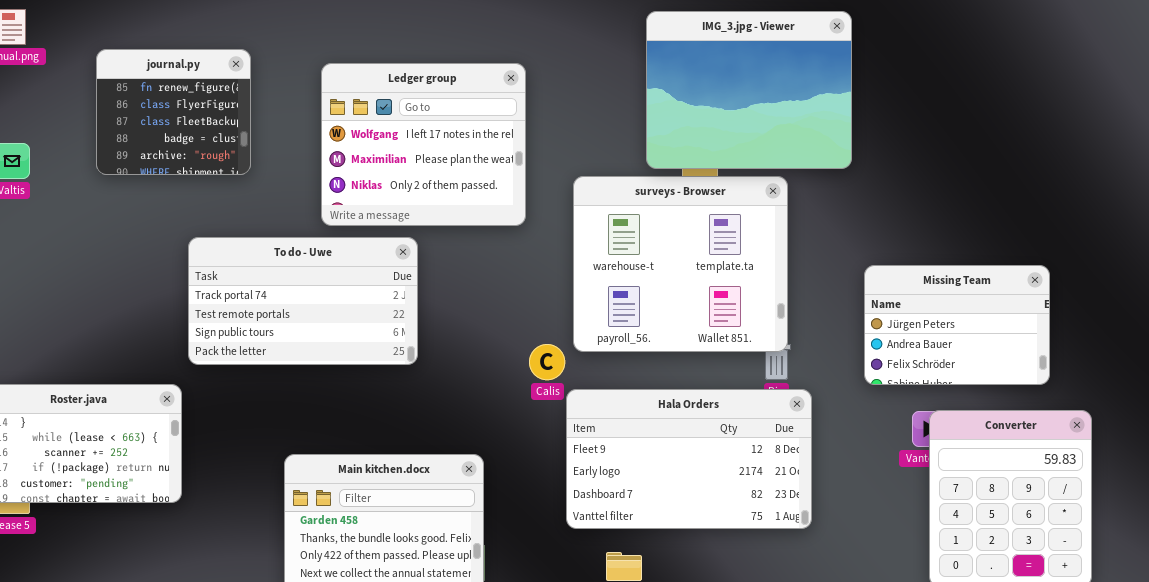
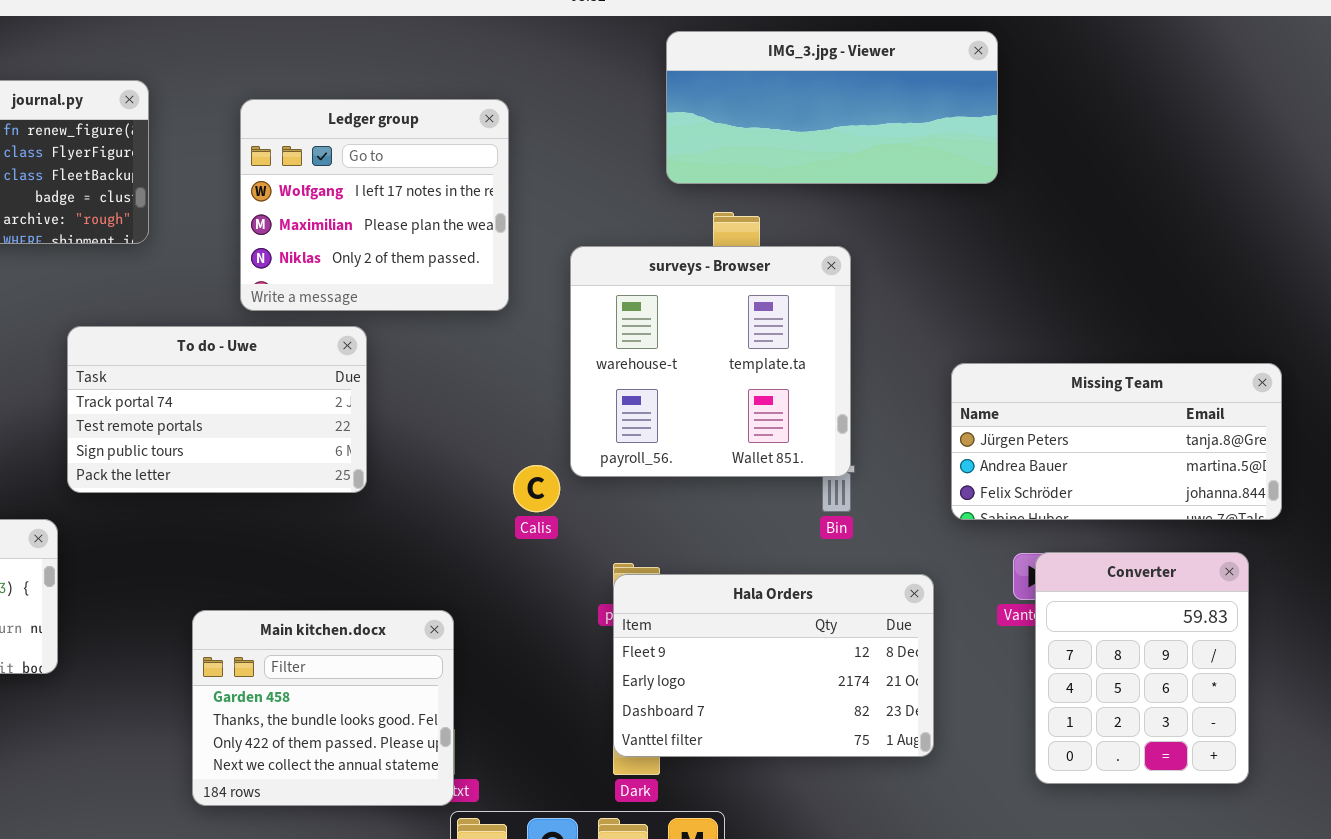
IMG_3.jpg - Viewer: [646,11,852,169] -> [666,31,998,184], resized
Missing Team: [864,265,1050,385] -> [951,363,1282,520], resized
Hala Orders: [566,389,812,529] -> [613,574,934,757], moved

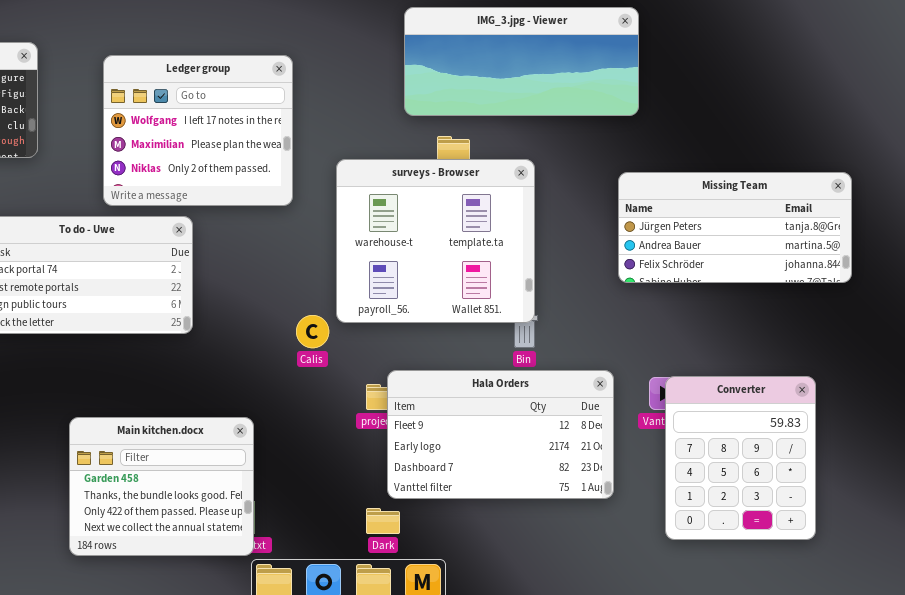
Missing Team: [951,363,1282,520] -> [618,172,852,283], moved
Hala Orders: [613,574,934,757] -> [387,370,614,499], moved

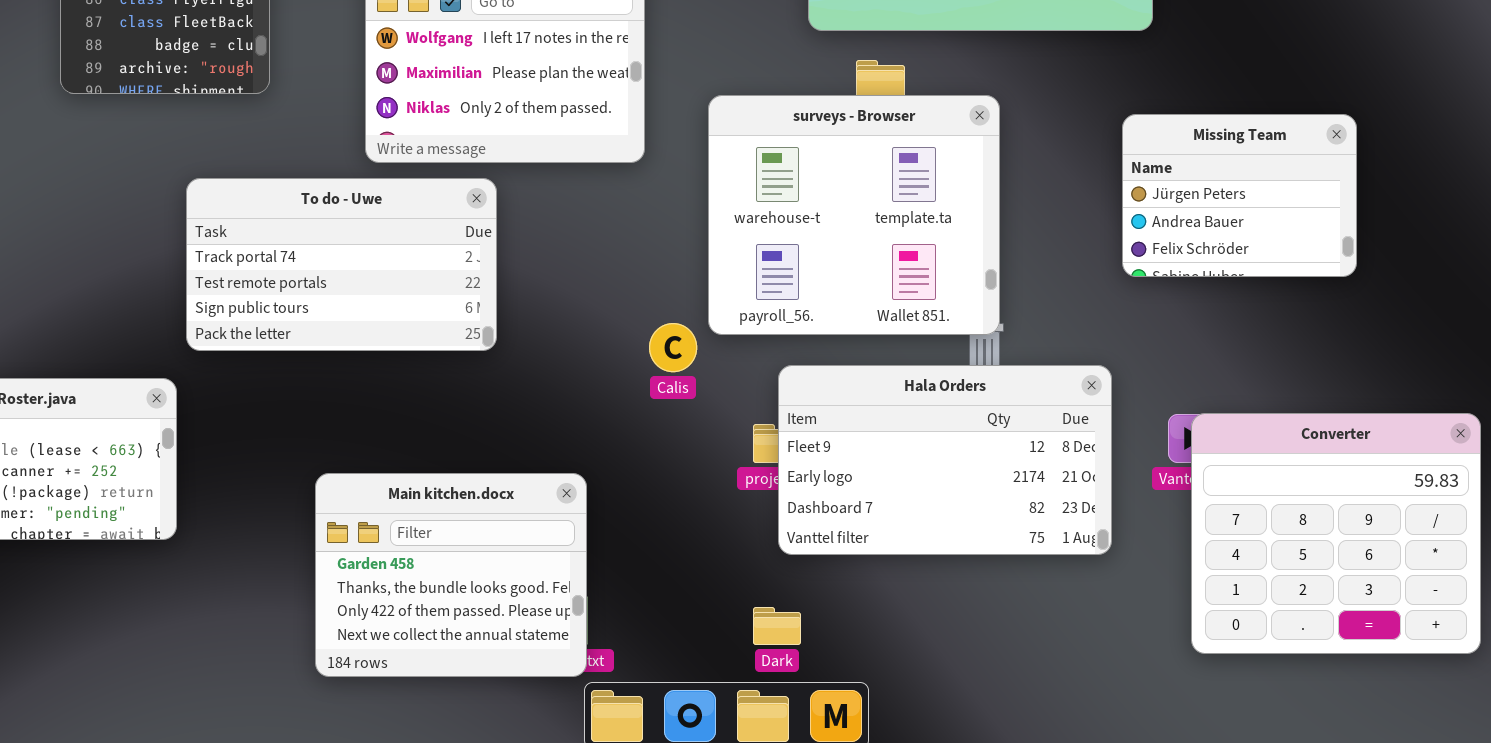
Missing Team: [618,172,852,283] -> [1122,114,1357,277], resized
Hala Orders: [387,370,614,499] -> [778,365,1112,555], moved
Converter: [665,376,816,540] -> [1191,413,1481,654], resized

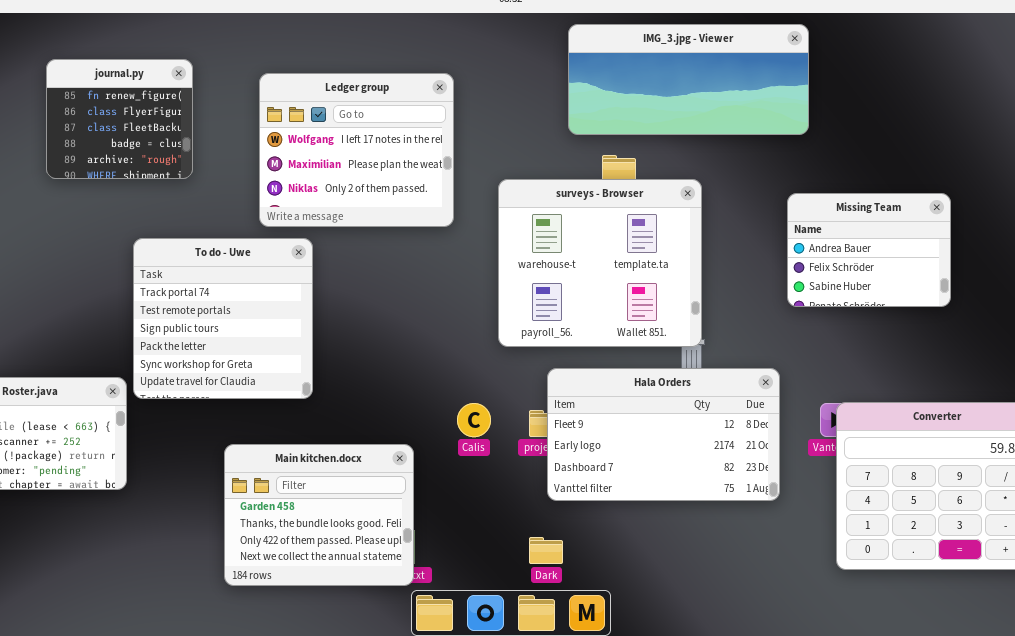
Missing Team: [1122,114,1357,277] -> [787,193,951,307], scrolled down 1 row
To do - Uwe: [186,178,497,351] -> [133,238,313,399], resized
Calis: [649,323,697,372] -> [457,403,491,437], moved

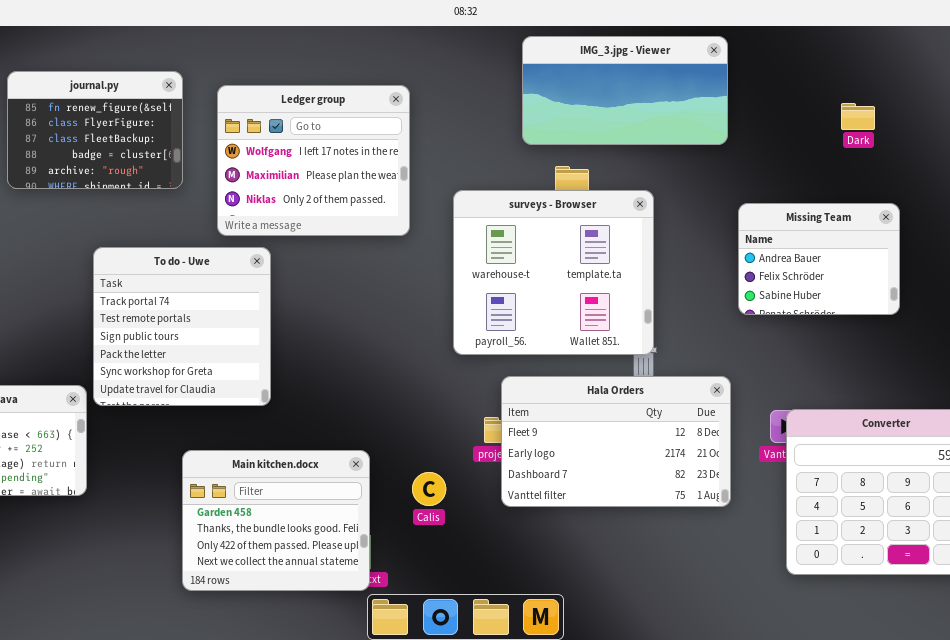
IMG_3.jpg - Viewer: [568,24,809,135] -> [522,36,728,145], resized
journal.py: [46,59,193,179] -> [7,71,183,189], resized
Calis: [457,403,491,437] -> [412,472,446,506], moved
Dark: [529,537,563,564] -> [841,103,875,130], moved

